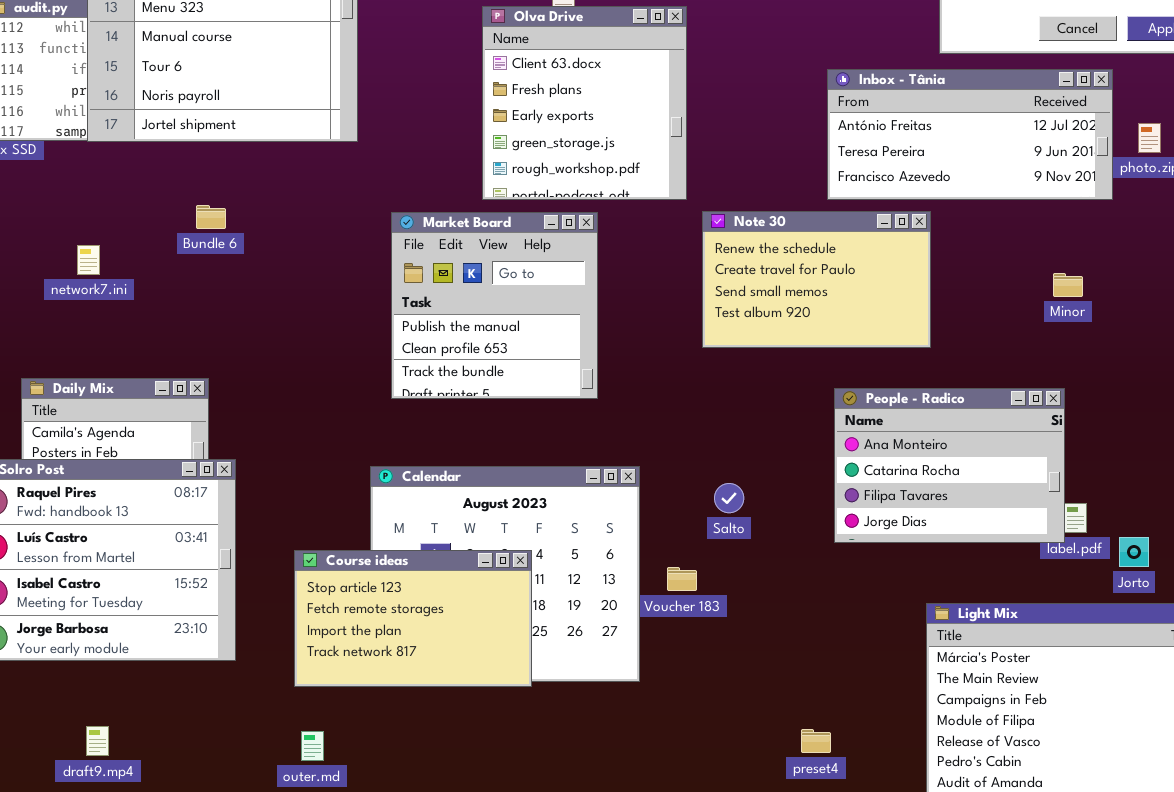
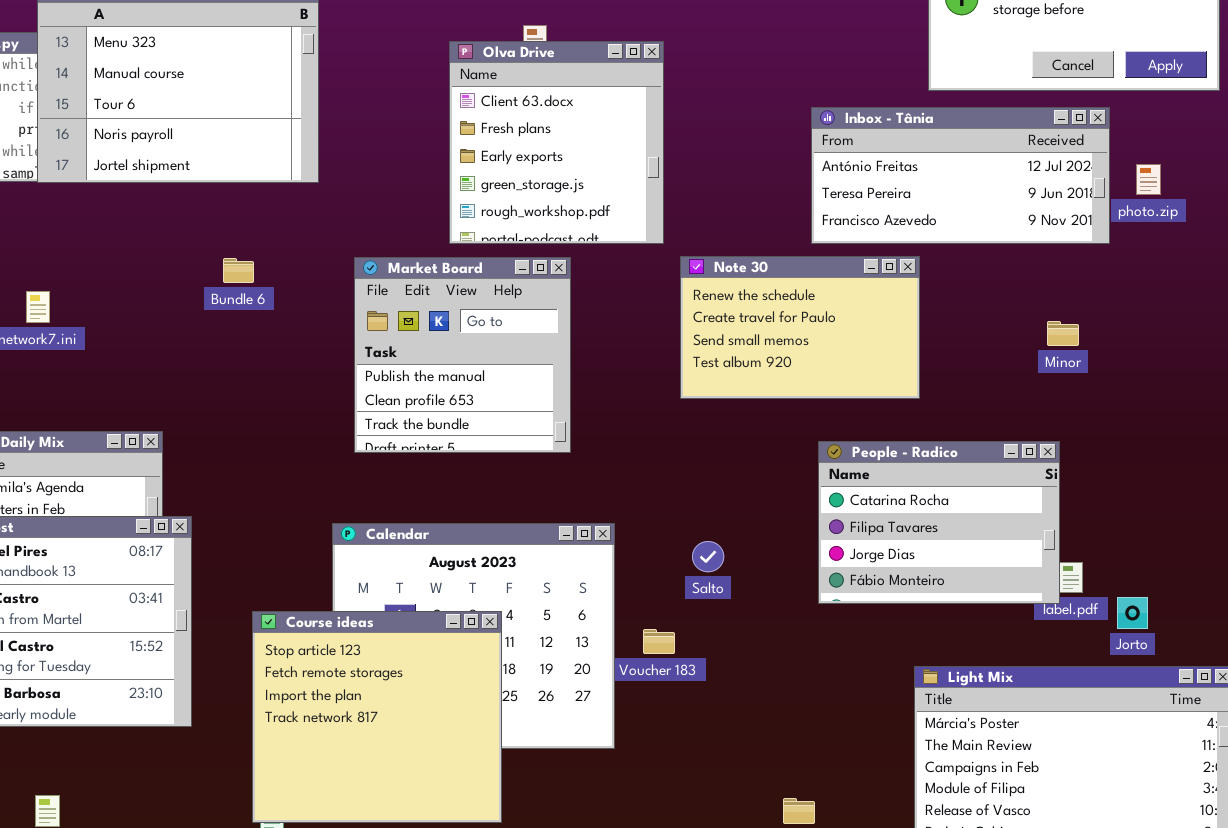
Bundle 6: [196,205,226,229] -> [223,258,254,283], moved
People - Radico: [834,388,1065,543] -> [818,441,1060,604], scrolled down 1 row
Course ideas: [294,550,532,687] -> [252,611,502,823], resized

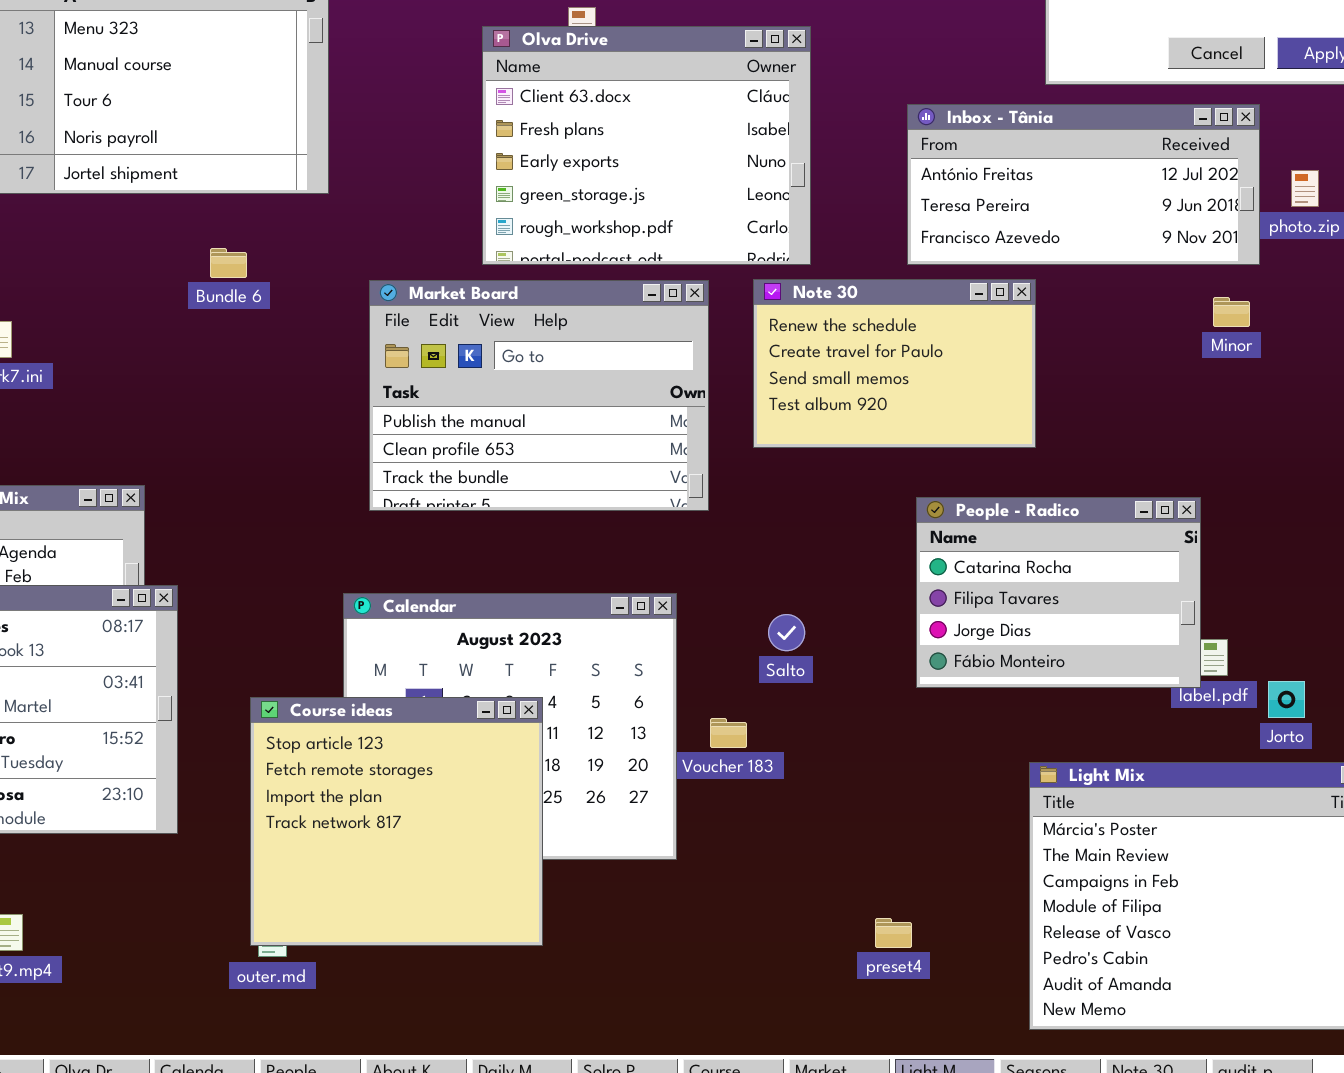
Olva Drive: [449,41,664,244] -> [482,26,811,265], resized
Market Board: [354,257,571,453] -> [369,280,709,511], resized
Bundle 6: [223,258,254,283] -> [210,248,247,278], moved
Minor: [1047,321,1079,346] -> [1213,297,1250,327], moved

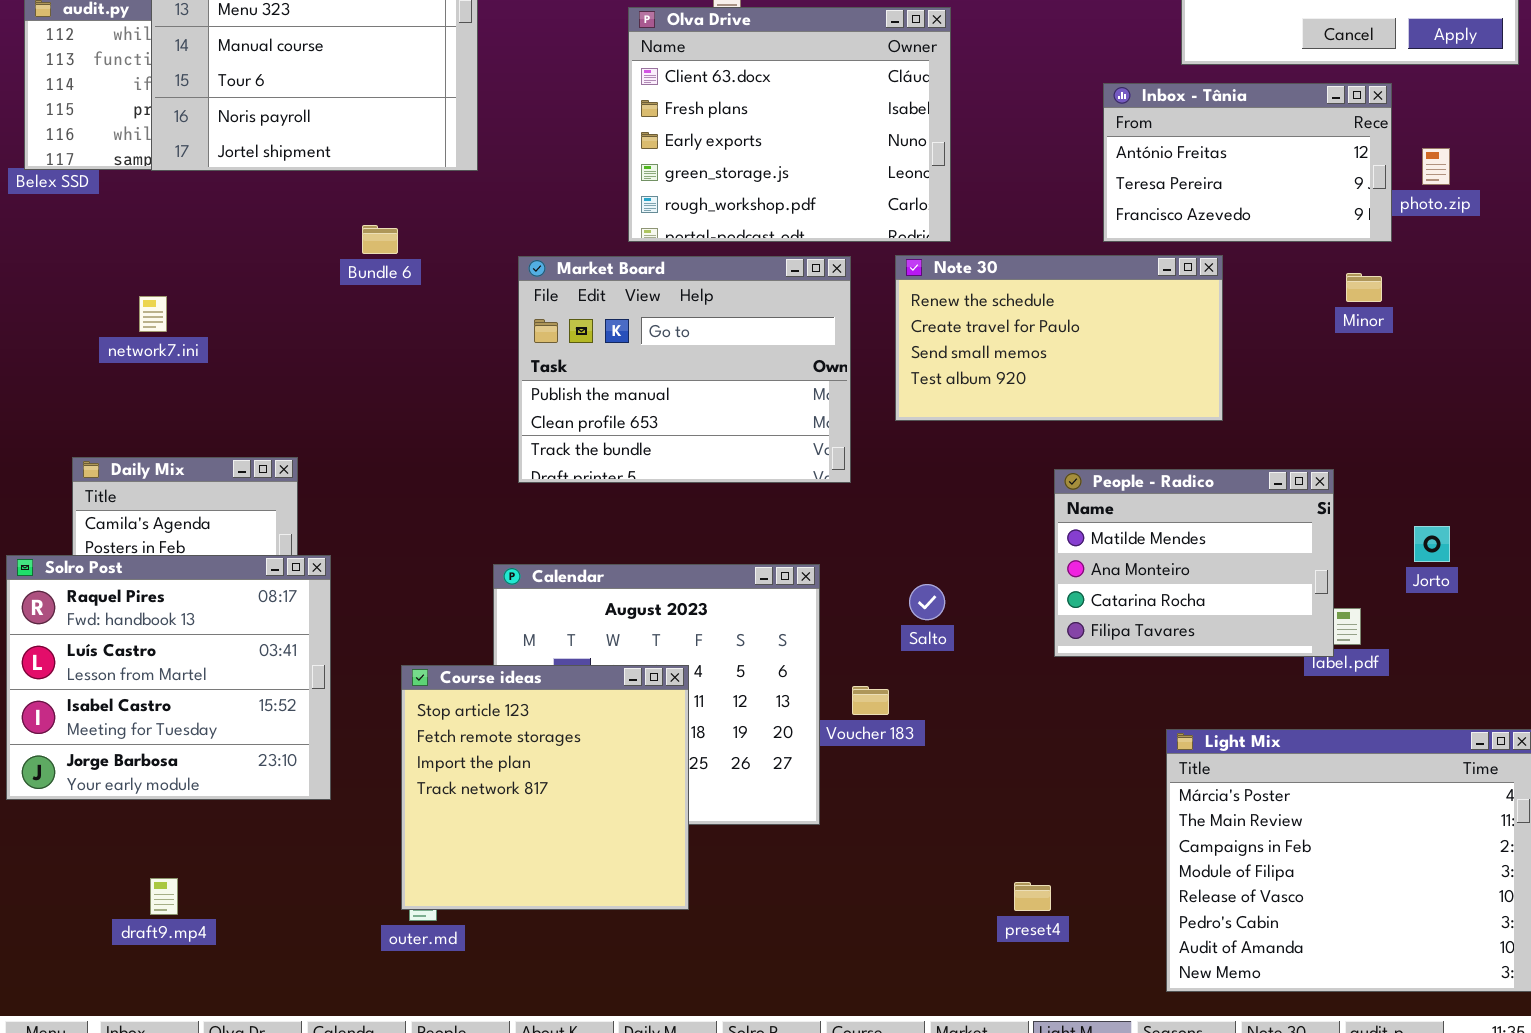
Inbox - Tânia: [907,104,1260,265] -> [1103,83,1392,242], resized
Note 30: [753,279,1036,448] -> [895,255,1223,421], resized
People - Radico: [916,497,1201,688] -> [1054,469,1334,657], scrolled up 2 rows
Jorto: [1268,681,1305,718] -> [1414,526,1450,562], moved

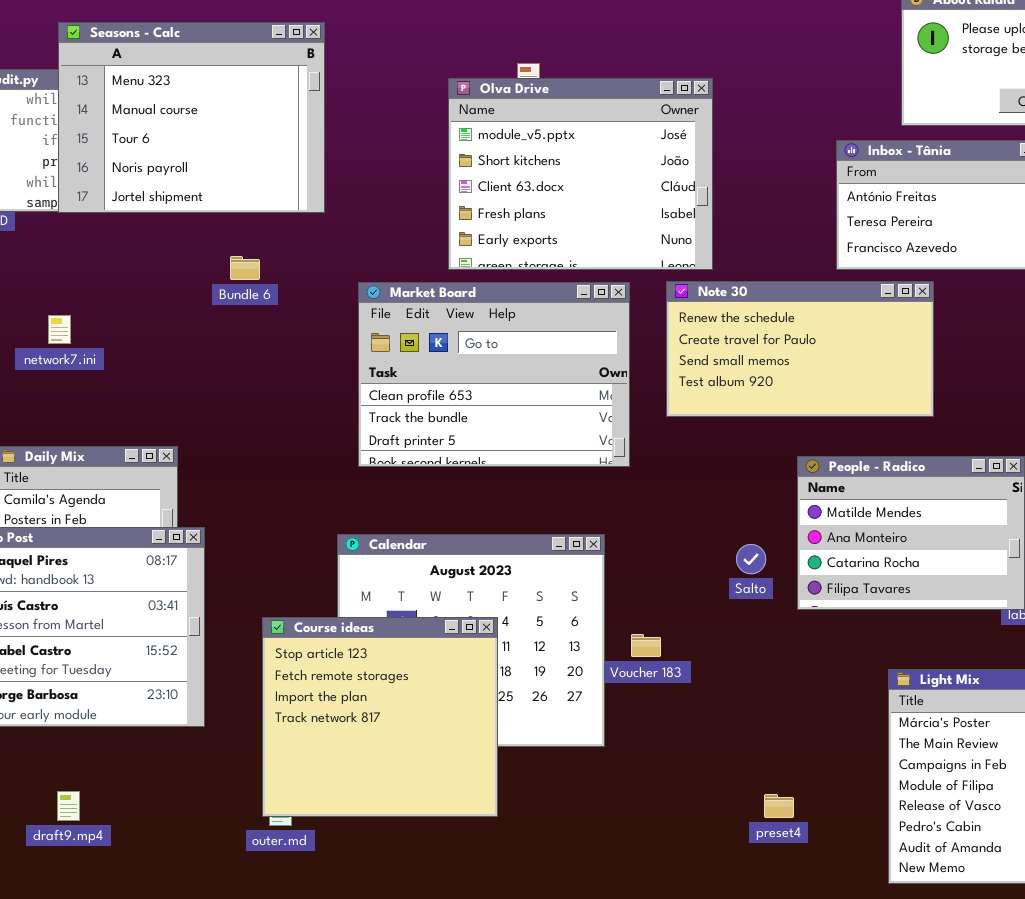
Olva Drive: [628,7,951,242] -> [448,78,713,270], scrolled up 2 rows
Market Board: [518,256,851,483] -> [358,282,630,467], scrolled down 1 row
Salto: [909,584,945,620] -> [736,544,766,574], moved

